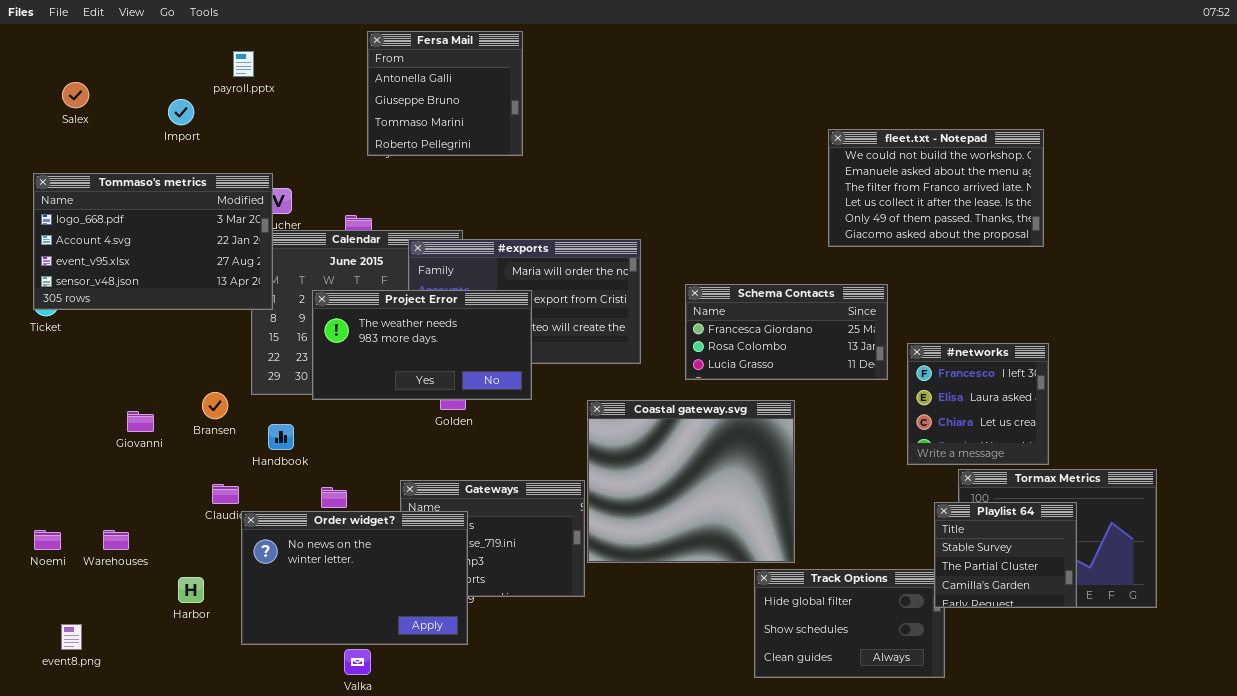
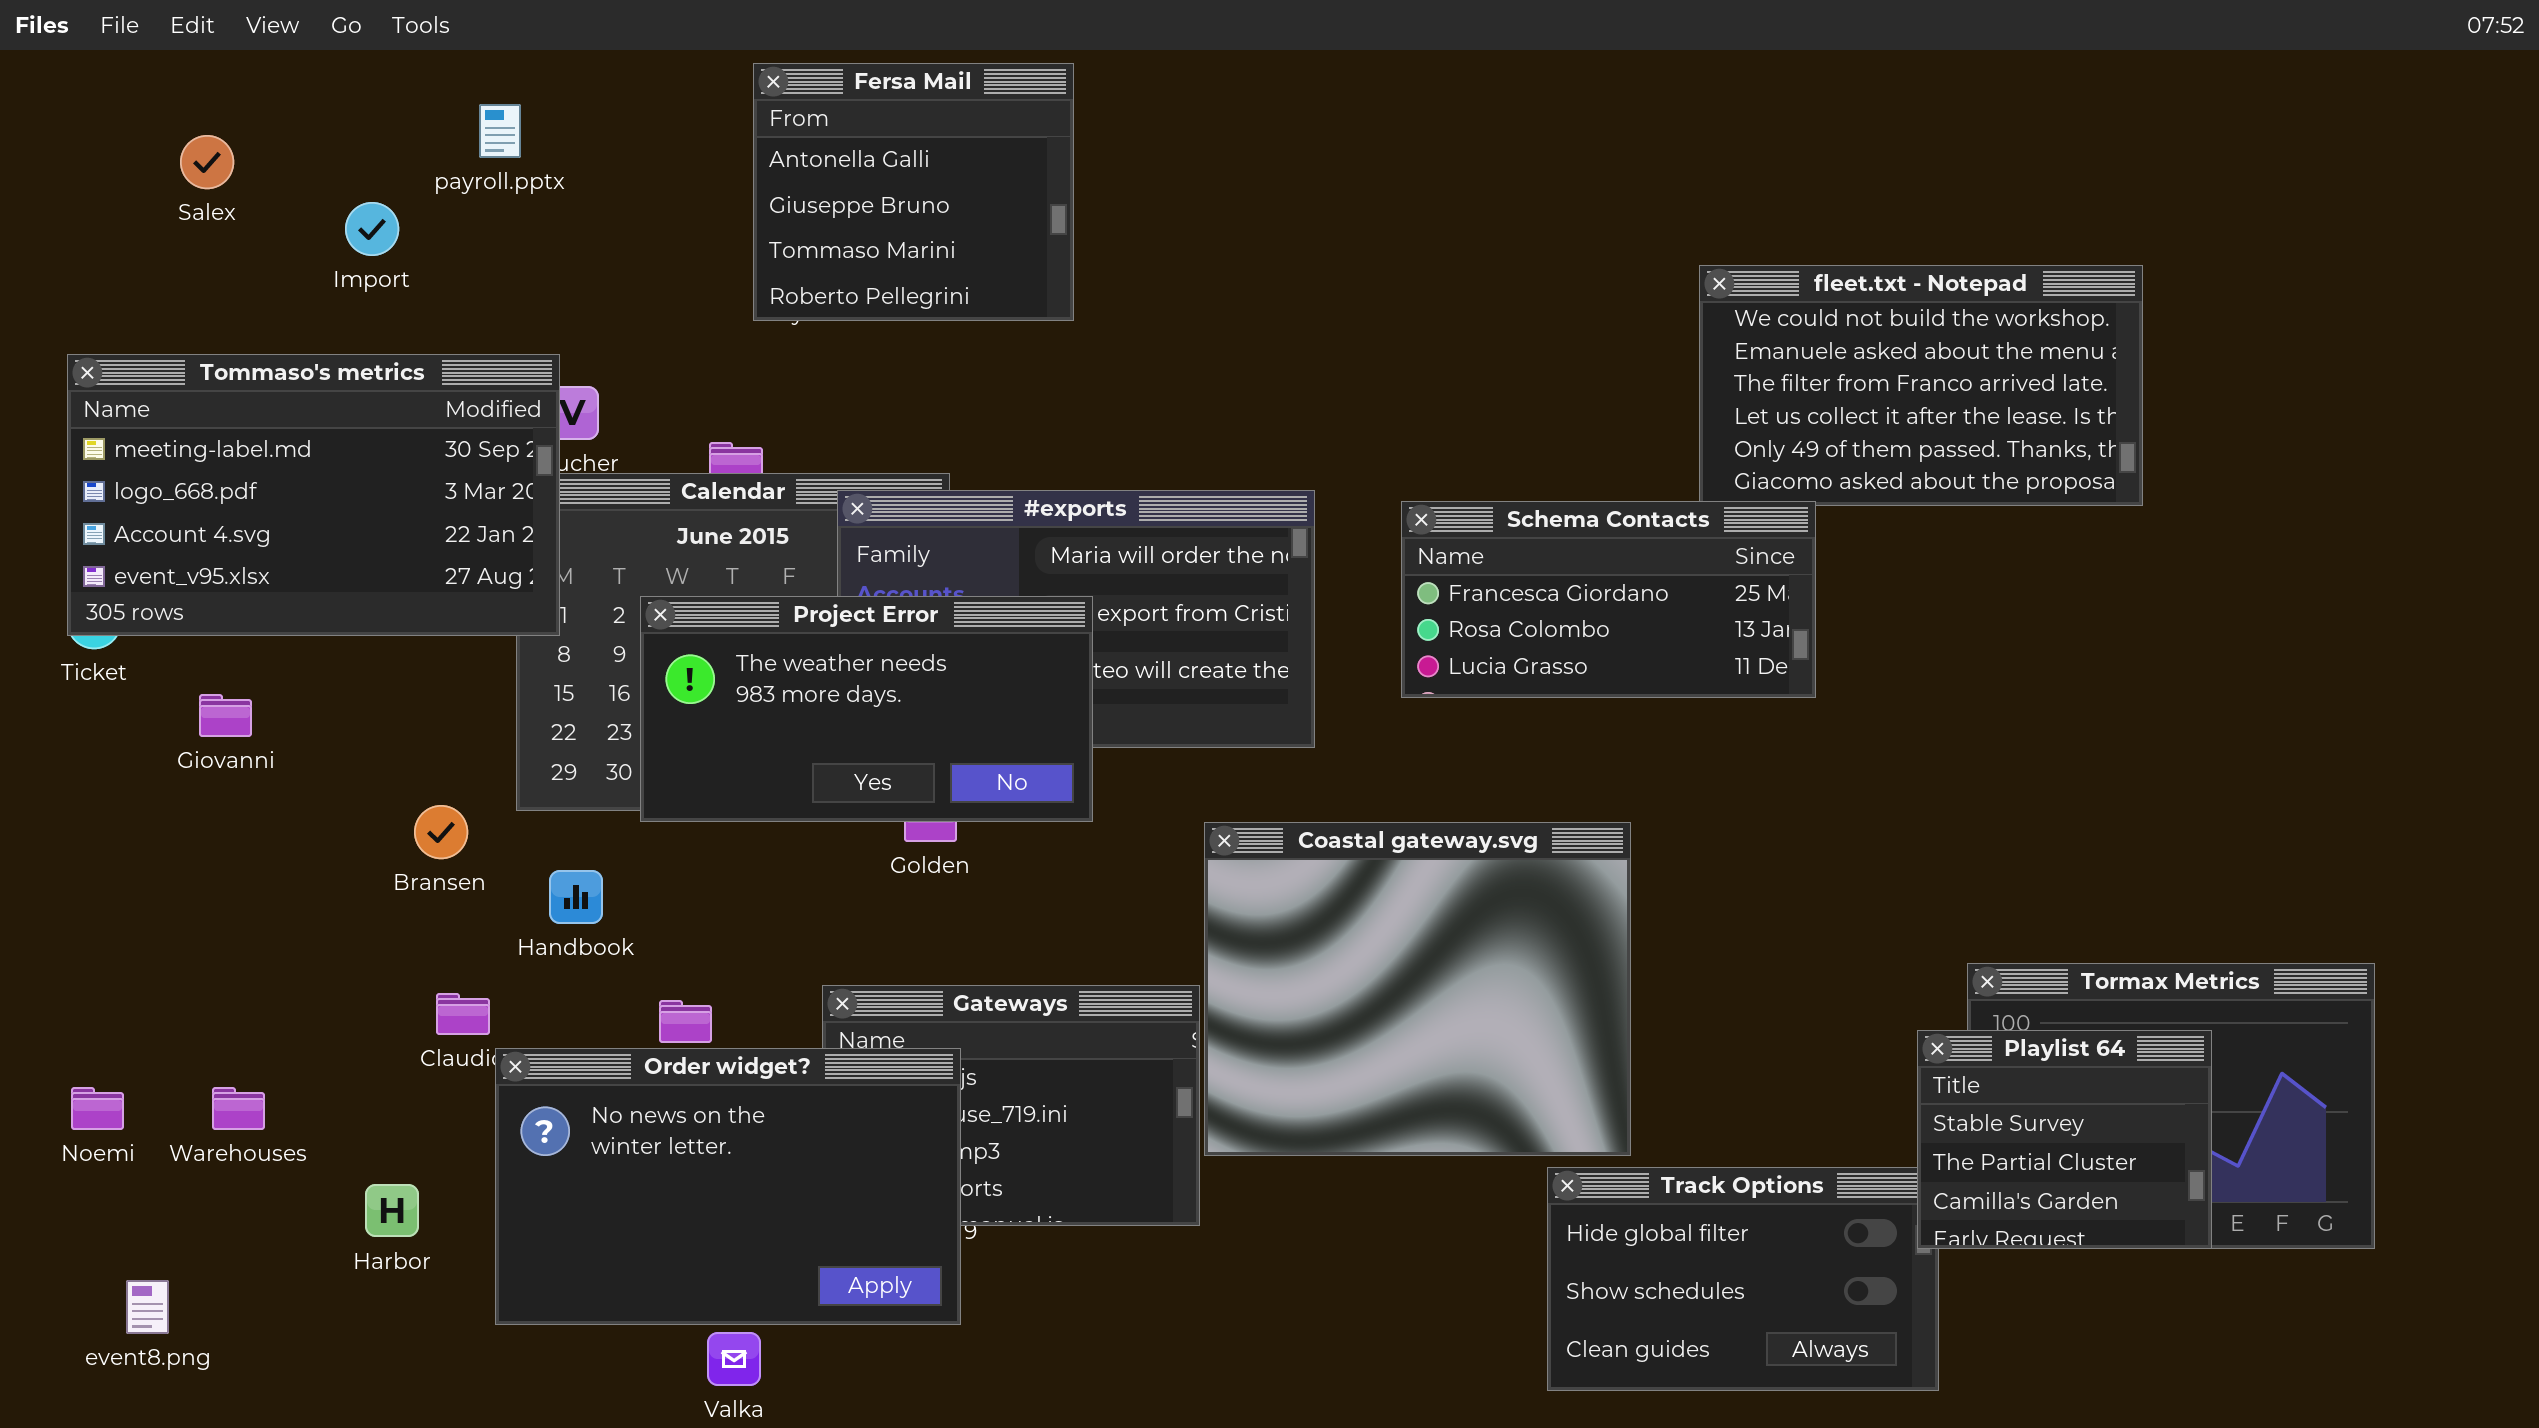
Salex: [62,82,89,108] -> [180,135,234,189], moved
Tommaso's metrics: [33,173,273,310] -> [67,354,560,636], scrolled up 1 row
Schema Contacts: [685,284,888,380] -> [1401,501,1816,698], moved
#networks: [907,343,1049,465] -> none, closed
Giovanni: [127,411,154,432] -> [199,694,252,737], moved

